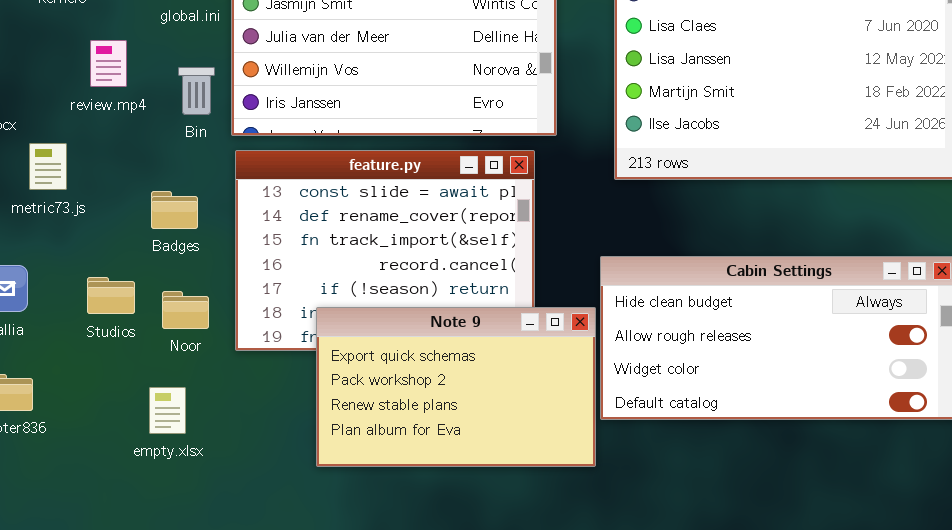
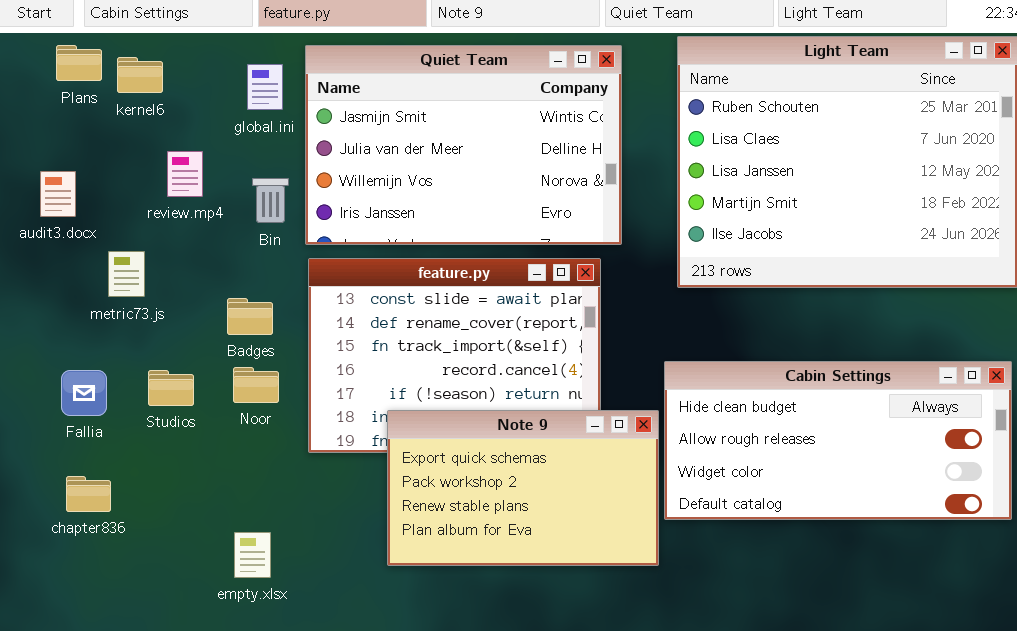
Studios: [87,277,135,314] -> [148,370,194,406], moved
Noor: [162,291,209,329] -> [233,367,279,403], moved
empty.xlsx: [149,387,186,434] -> [234,532,271,578], moved

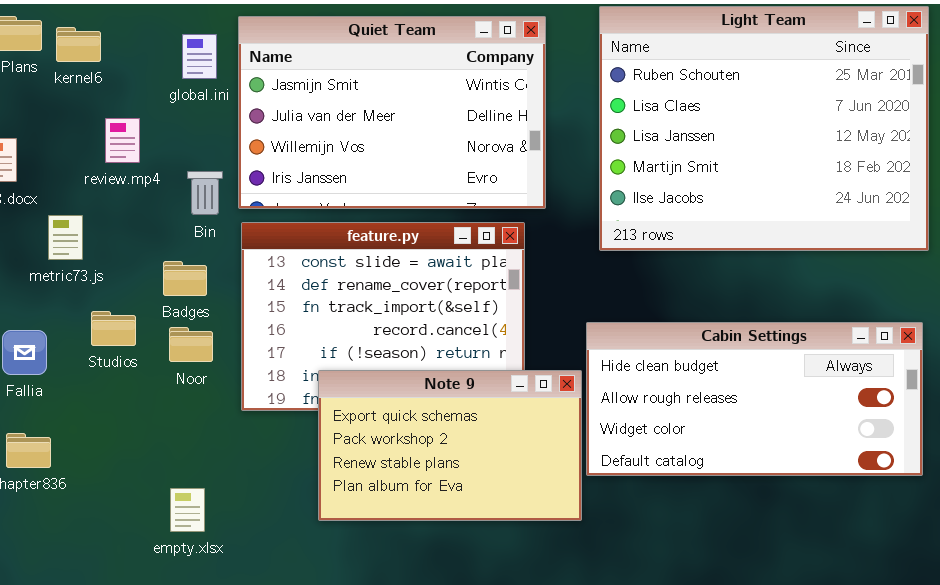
Bin: [252,178,289,223] -> [187,171,223,215], moved
Studios: [148,370,194,406] -> [91,311,136,346], moved

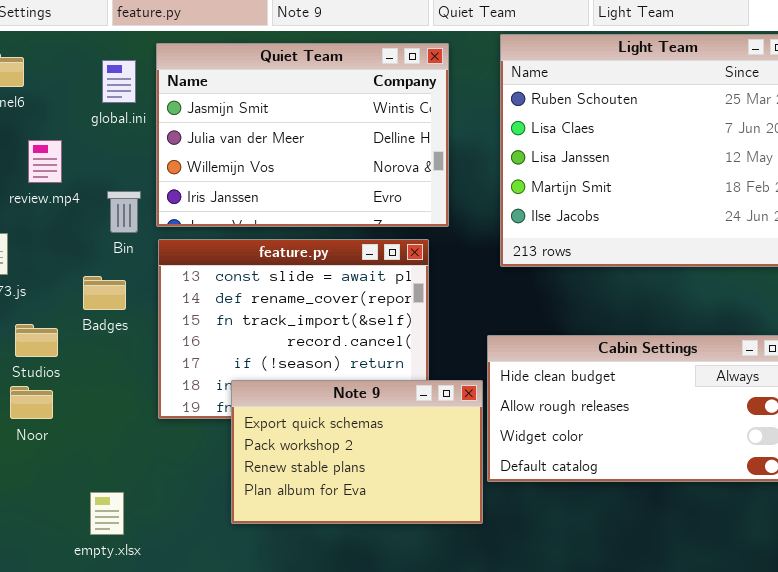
Noor: [169,327,213,362] -> [10,386,53,419], moved

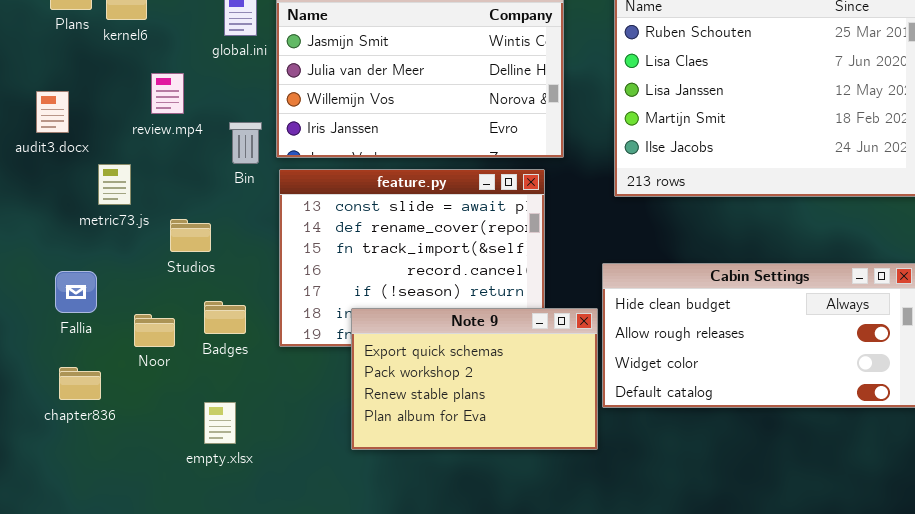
Badges: [83,276,126,310] -> [204,301,246,334], moved
Studios: [15,324,58,357] -> [170,219,211,252], moved
empty.xlsx: [90,492,124,535] -> [204,402,236,444], moved

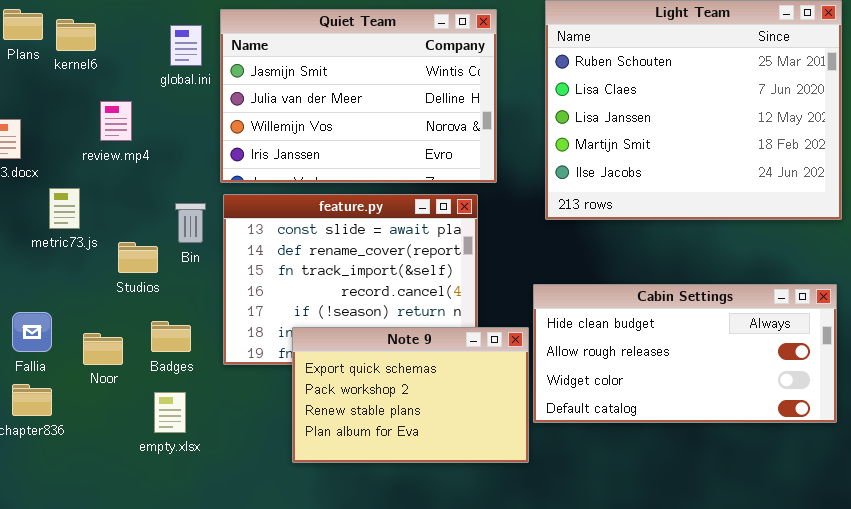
Bin: [229,122,262,164] -> [175,203,206,243], moved
Fallia: [55,271,97,313] -> [12,312,52,352], moved
empty.xlsx: [204,402,236,444] -> [154,392,186,433], moved

